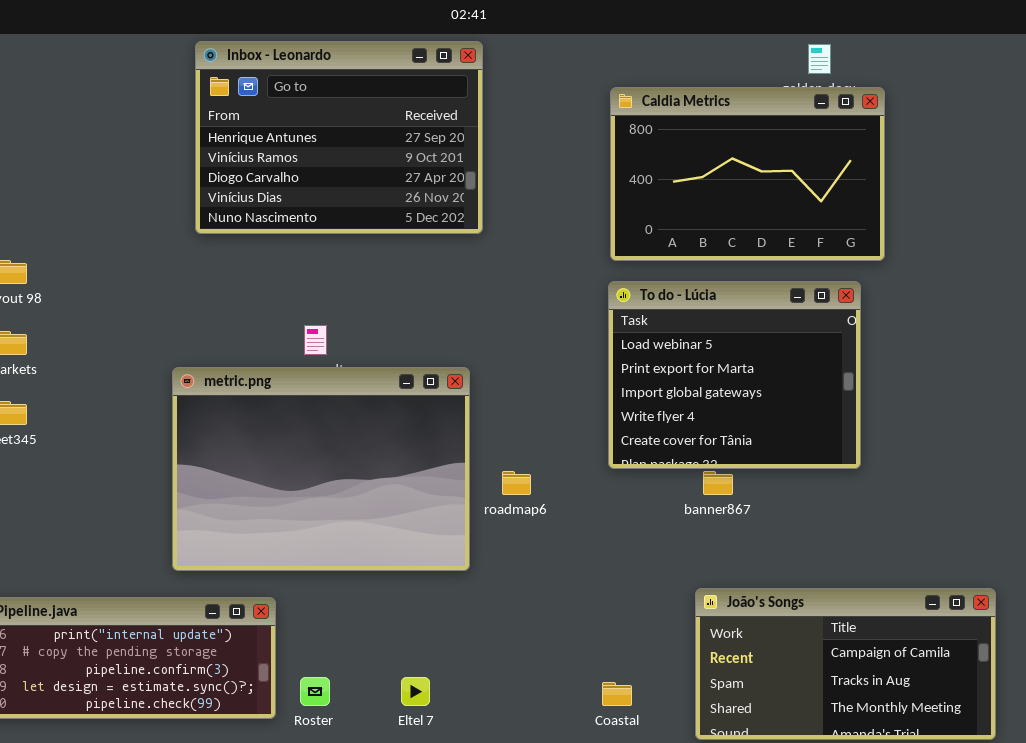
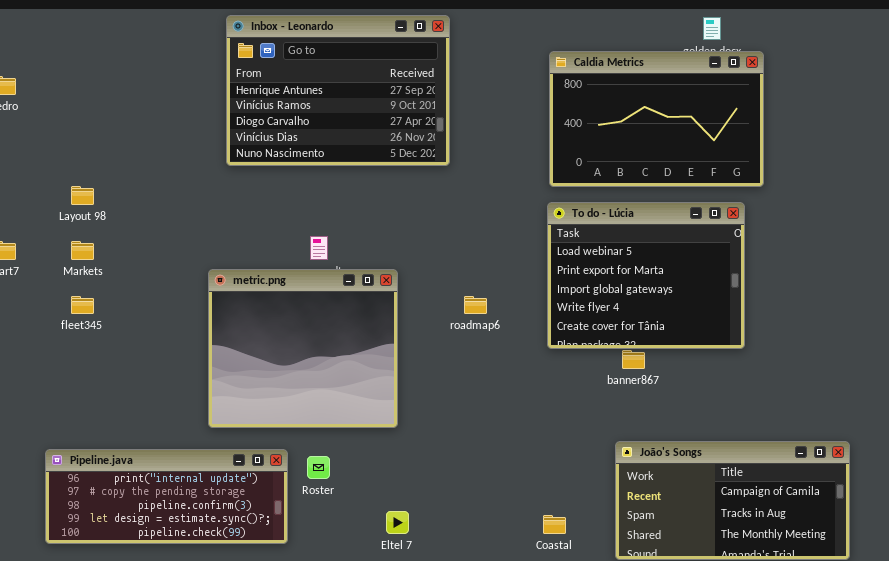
metric.png: [172,367,470,571] -> [208,269,398,428], resized
roadmap6: [502,471,531,495] -> [464,296,487,314], moved
Roster: [300,677,330,706] -> [307,456,330,479], moved

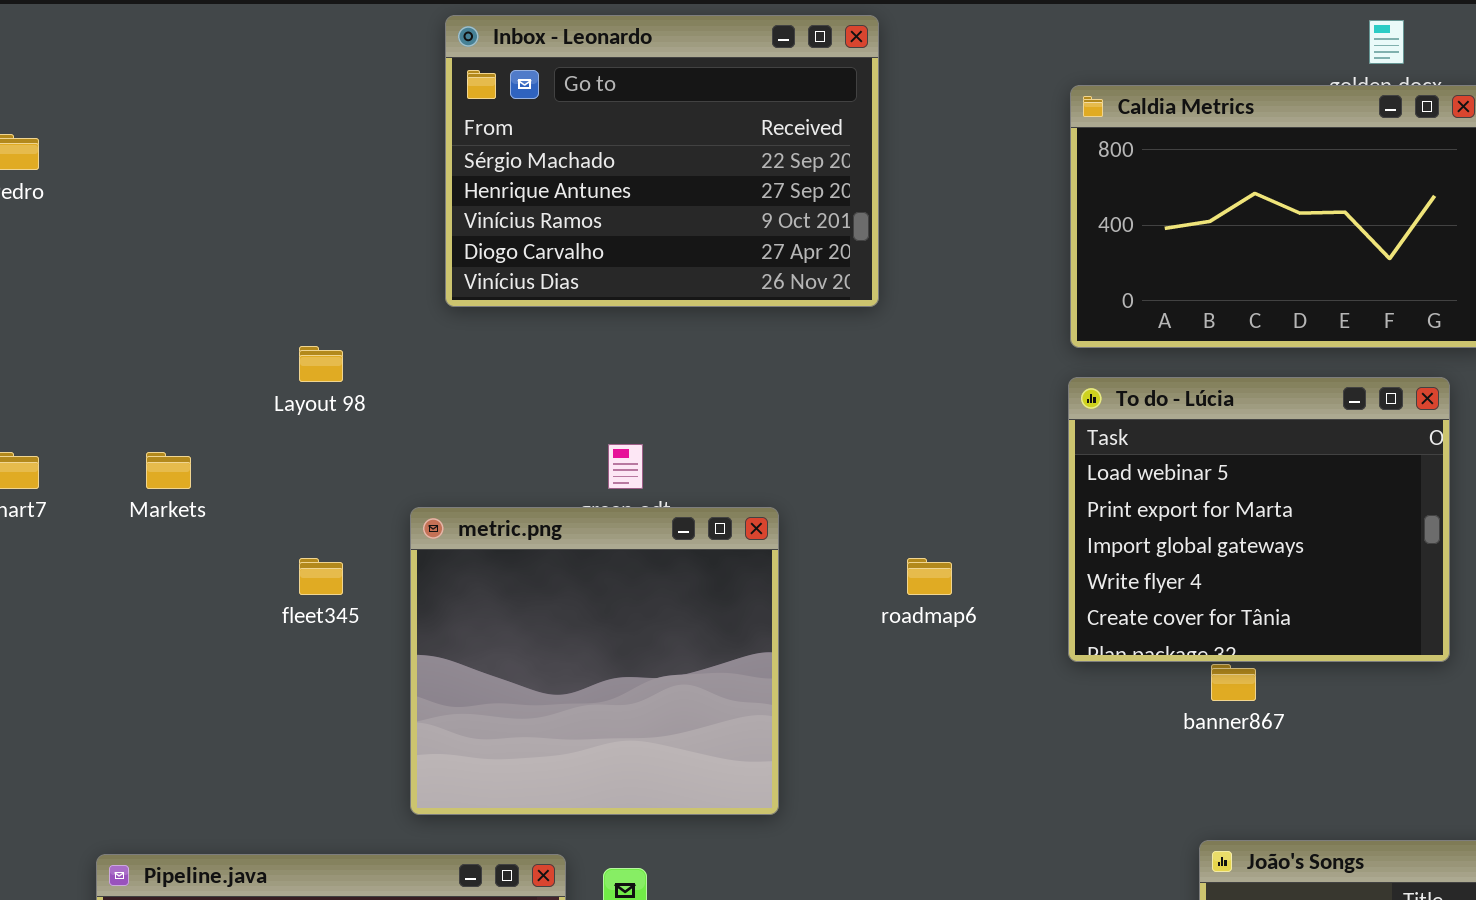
Inbox - Leonardo: [226,15,450,166] -> [445,15,879,307], scrolled up 1 row
Layout 98: [71,186,94,205] -> [299,346,343,382], moved
fleet345: [71,296,94,314] -> [299,558,343,595], moved

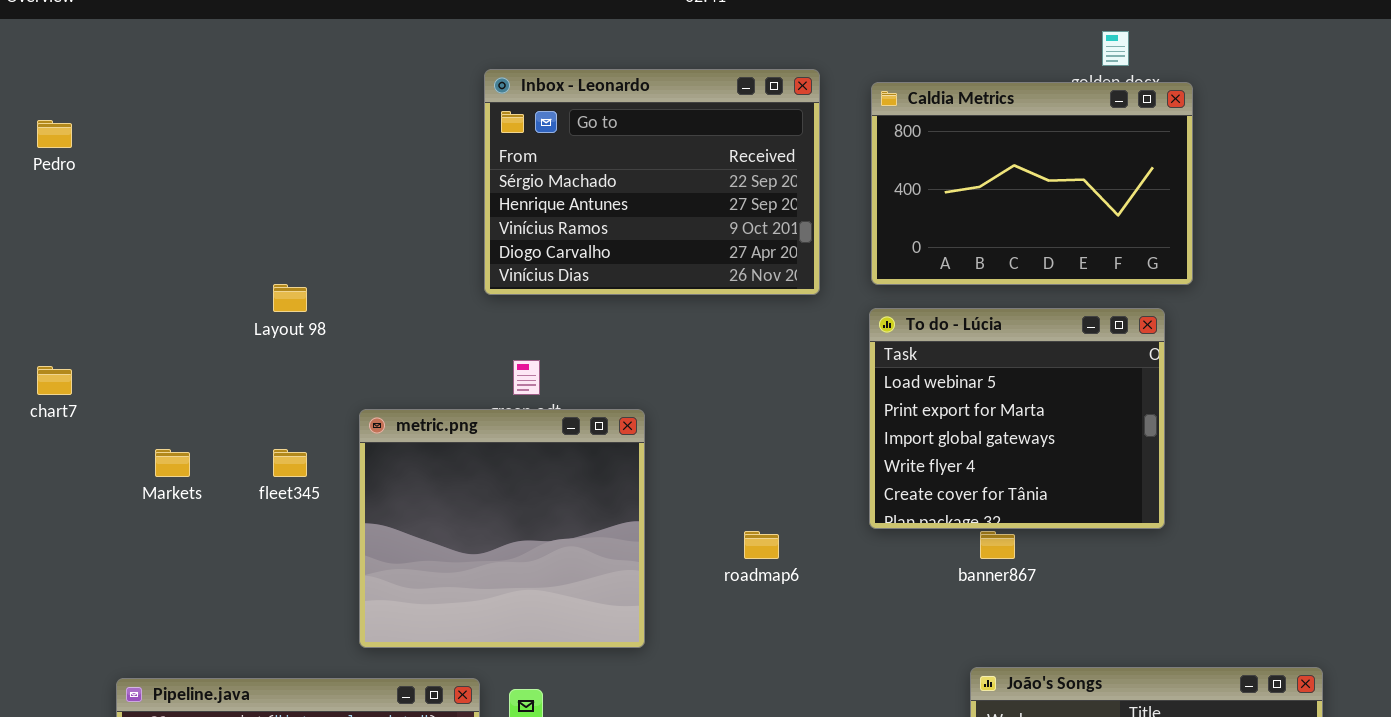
Inbox - Leonardo: [445,15,879,307] -> [484,69,820,295], moved
Markets: [146,452,191,489] -> [155,449,190,477], moved
roadmap6: [907,558,952,595] -> [744,531,779,559], moved

